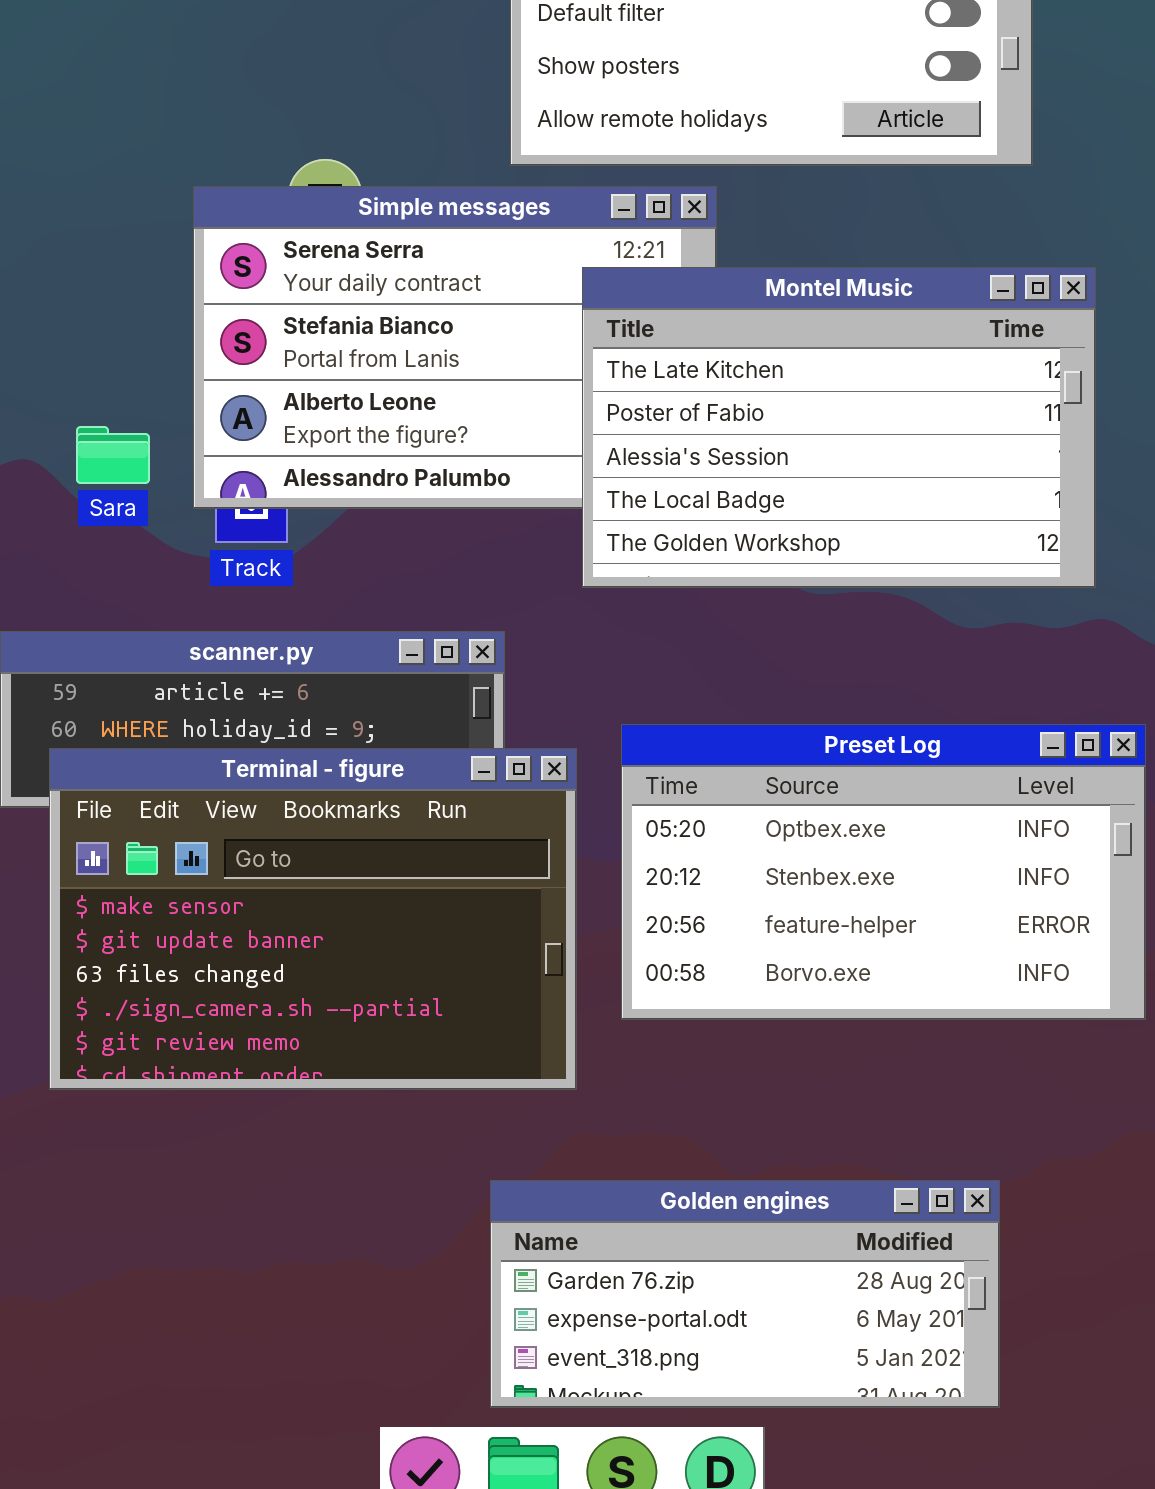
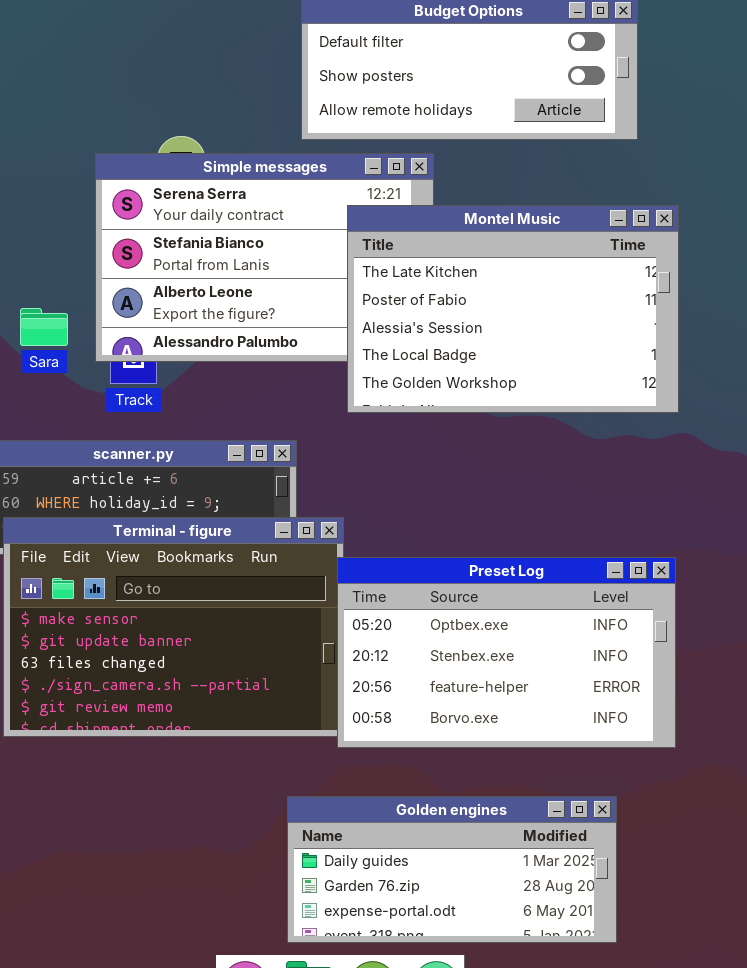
Preset Log: [621,724,1146,1020] -> [337,557,676,748], moved
Golden engines: [490,1180,1000,1408] -> [287,796,617,943], scrolled up 1 row

